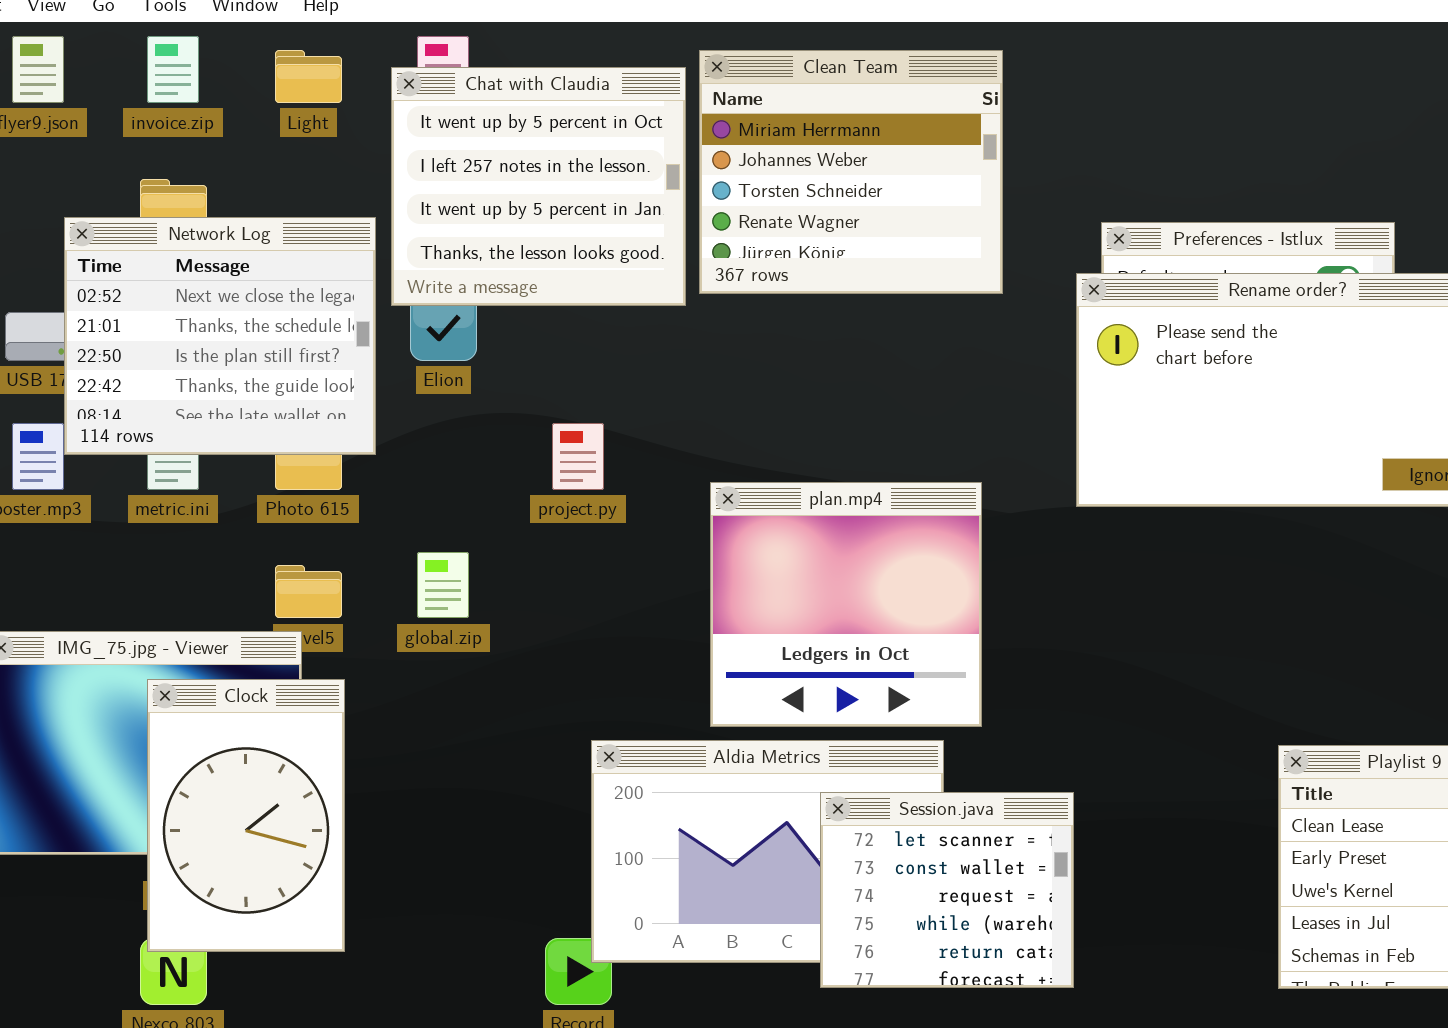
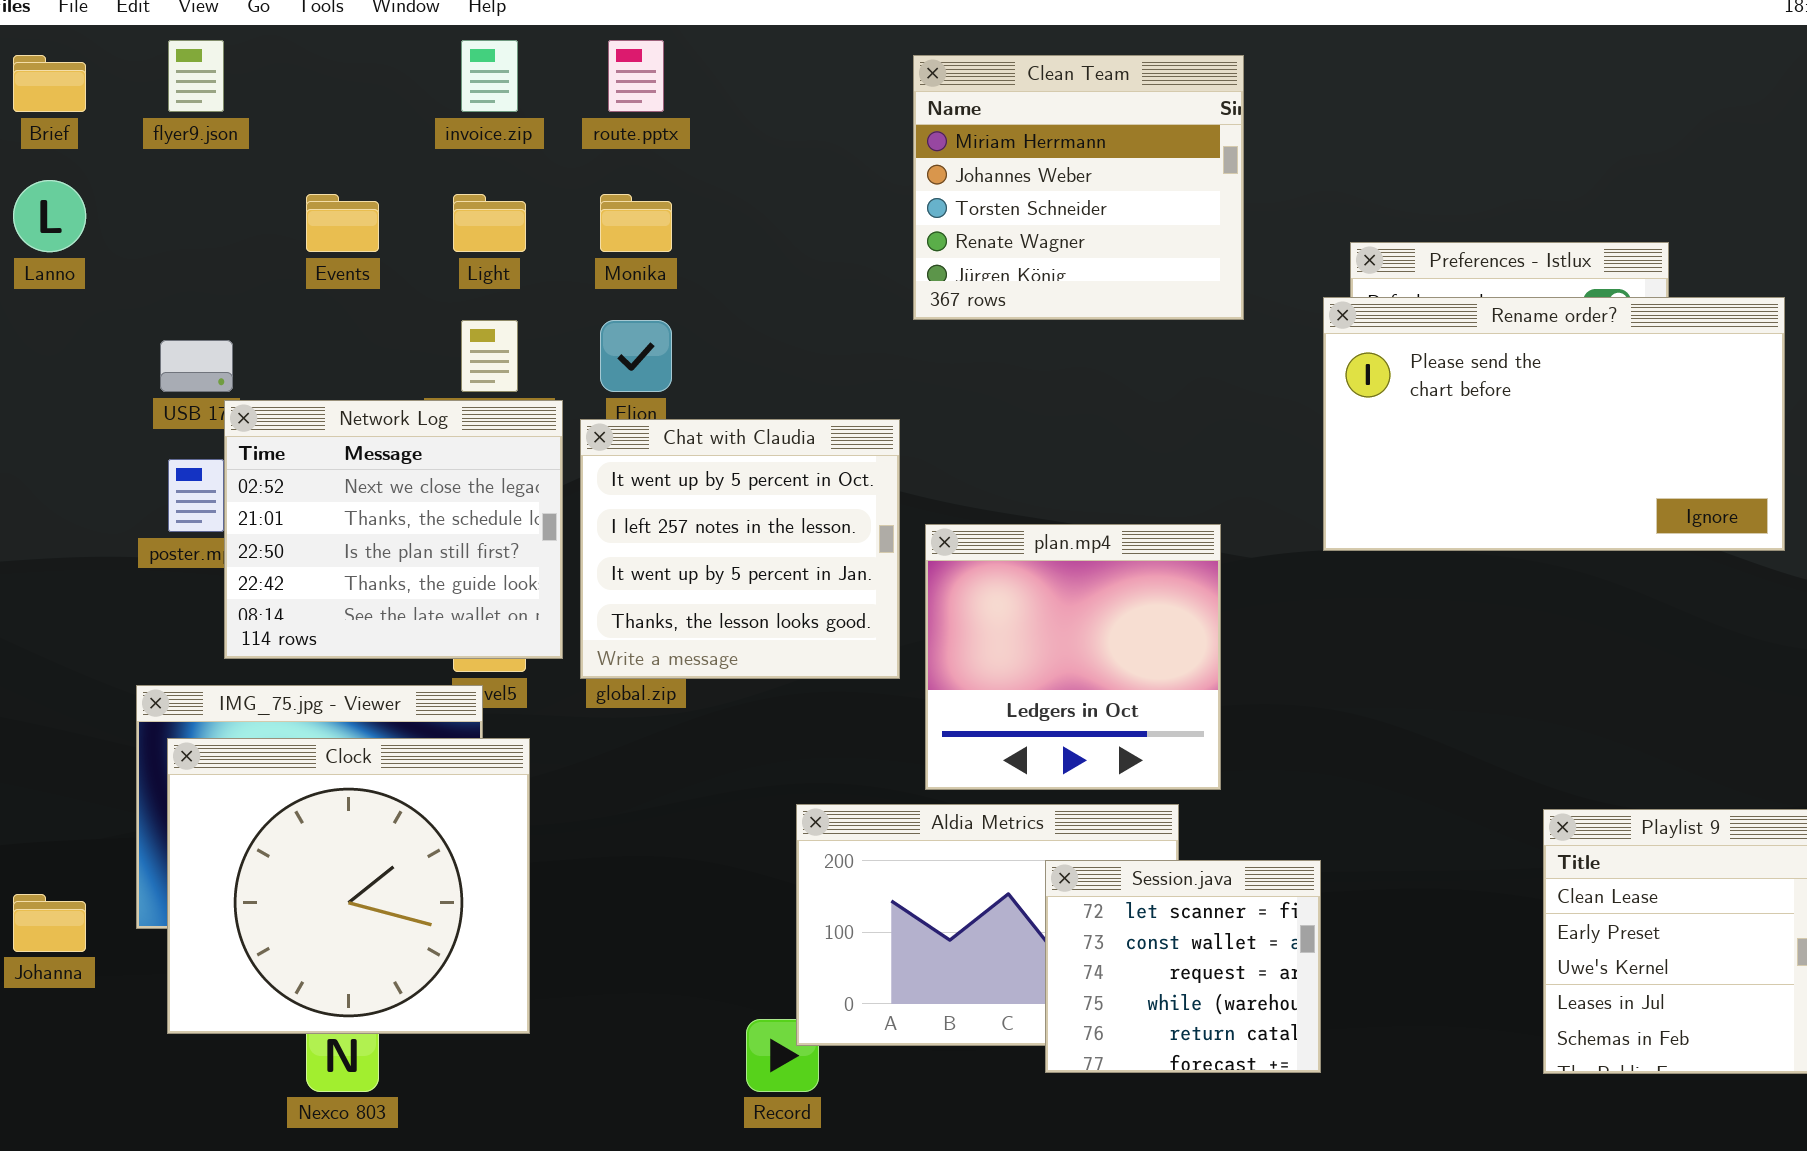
invoice.zip: [147,36,199,103] -> [461,40,518,112], moved
Light: [275,50,342,103] -> [453,194,526,252], moved
Chat with Claudia: [391,67,686,306] -> [580,419,900,679], moved
Network Log: [64,217,376,455] -> [224,400,563,659], moved
Clock: [147,679,345,952] -> [167,738,530,1034], resized

